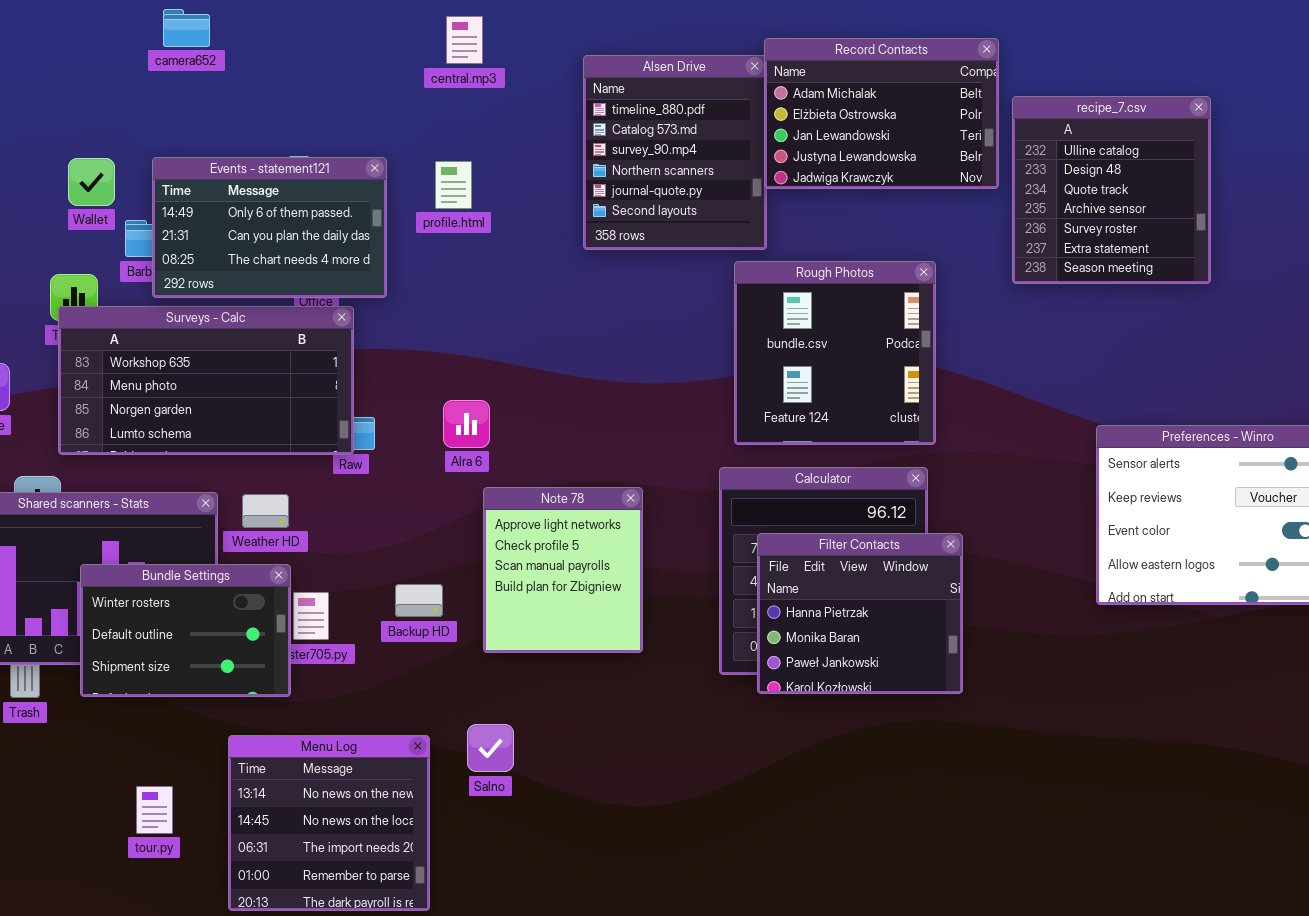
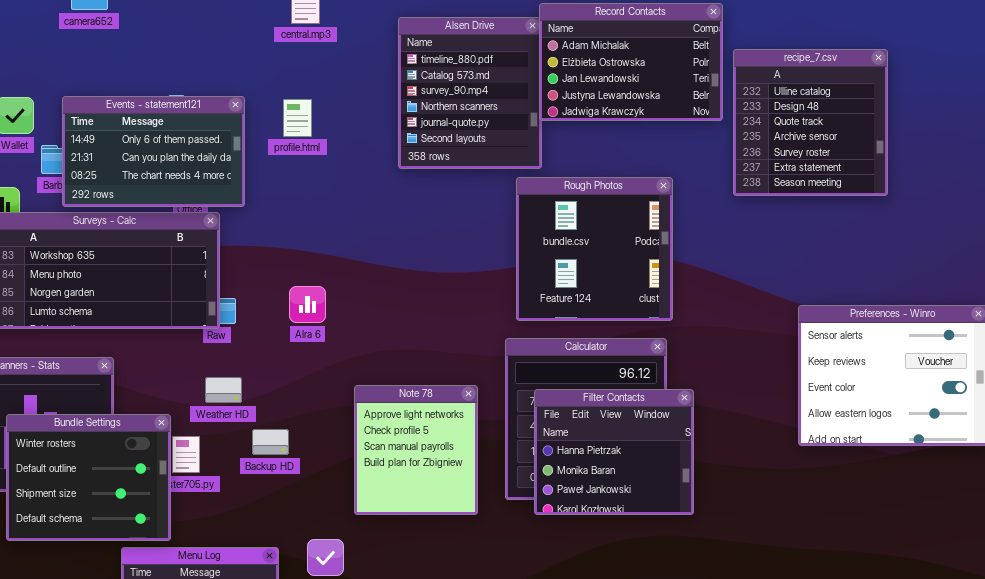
Note 78: [483,487,643,653] -> [354,385,478,515], moved
Weather HD: [242,494,289,528] -> [205,377,242,403], moved
Bundle Settings: [80,564,291,697] -> [6,414,171,541], resized

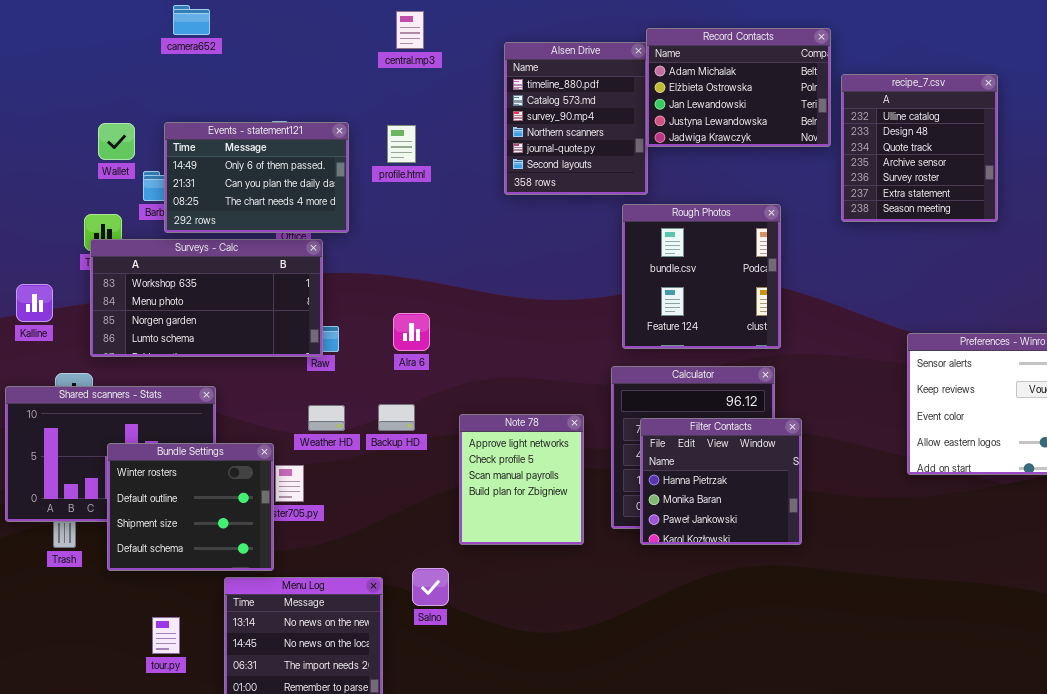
Backup HD: [252,429,289,455] -> [378,404,415,431], moved

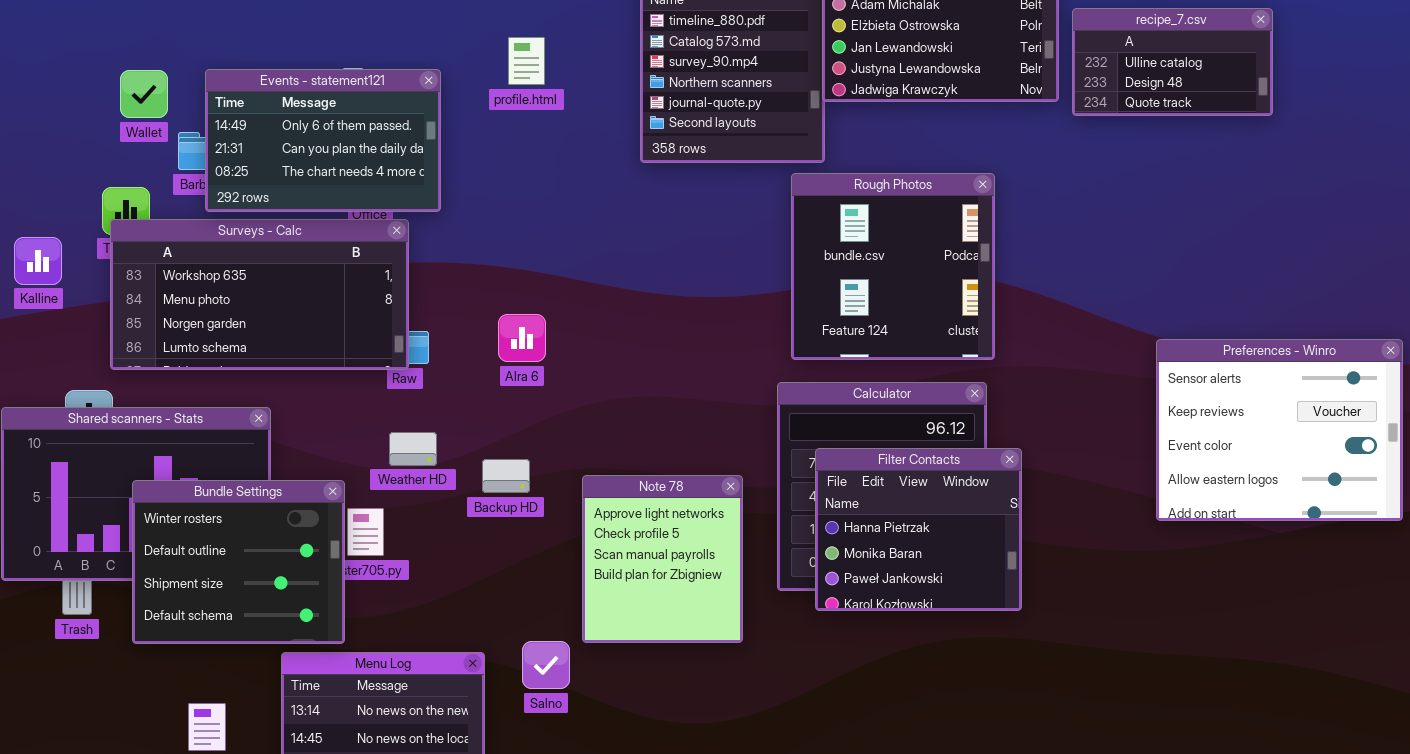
recipe_7.csv: [841,74,998,222] -> [1072,8,1273,116], resized
profile.html: [387,125,416,163] -> [508,37,545,85], moved
Kalline: [16,284,53,322] -> [14,237,62,285], moved
Backup HD: [378,404,415,431] -> [482,459,530,493], moved
Note 78: [459,414,584,545] -> [582,475,743,643], moved

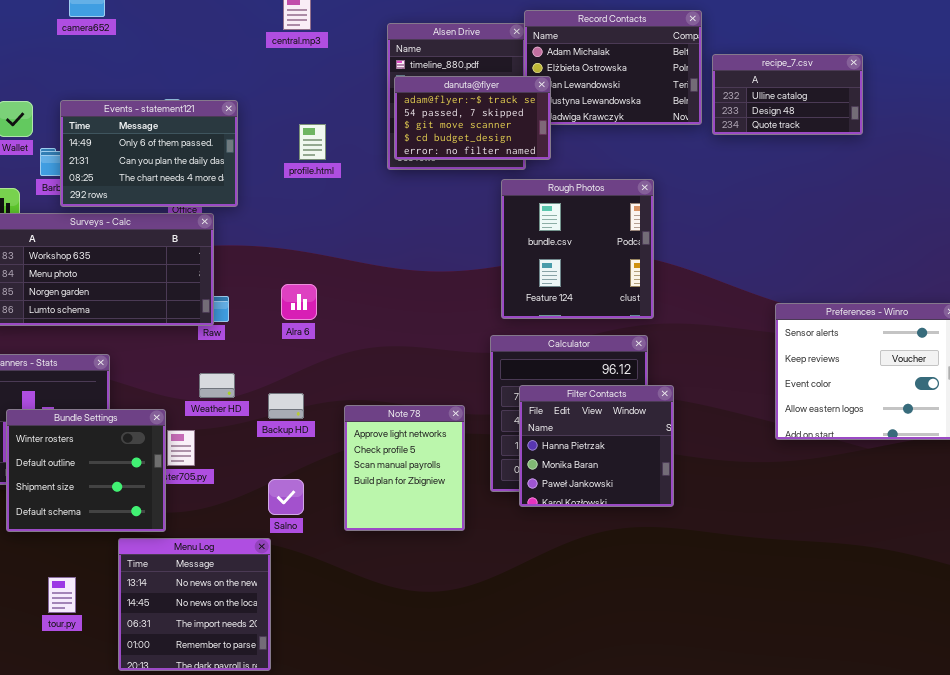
danuta@flyer: none -> [394,76,551,160], opened
profile.html: [508,37,545,85] -> [299,124,326,160], moved
Salno: [522,641,570,689] -> [268,479,304,515], moved

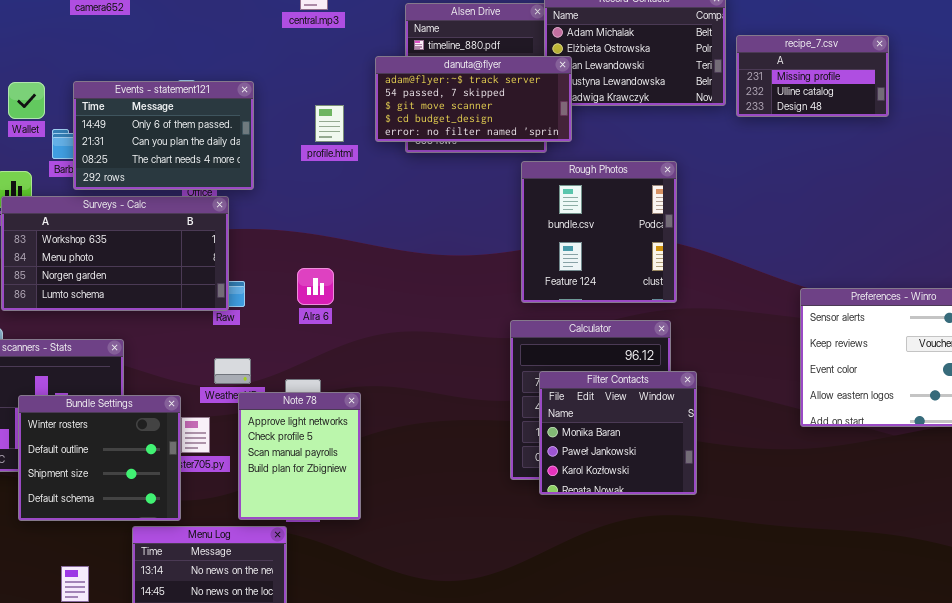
recipe_7.csv: [712,54,863,135] -> [736,35,889,117], scrolled up 1 row
danuta@flyer: [394,76,551,160] -> [375,56,572,142], resized
Filter Contacts: [519,385,674,507] -> [539,371,697,495], scrolled down 1 row
Note 78: [344,405,465,531] -> [238,392,361,520], moved

